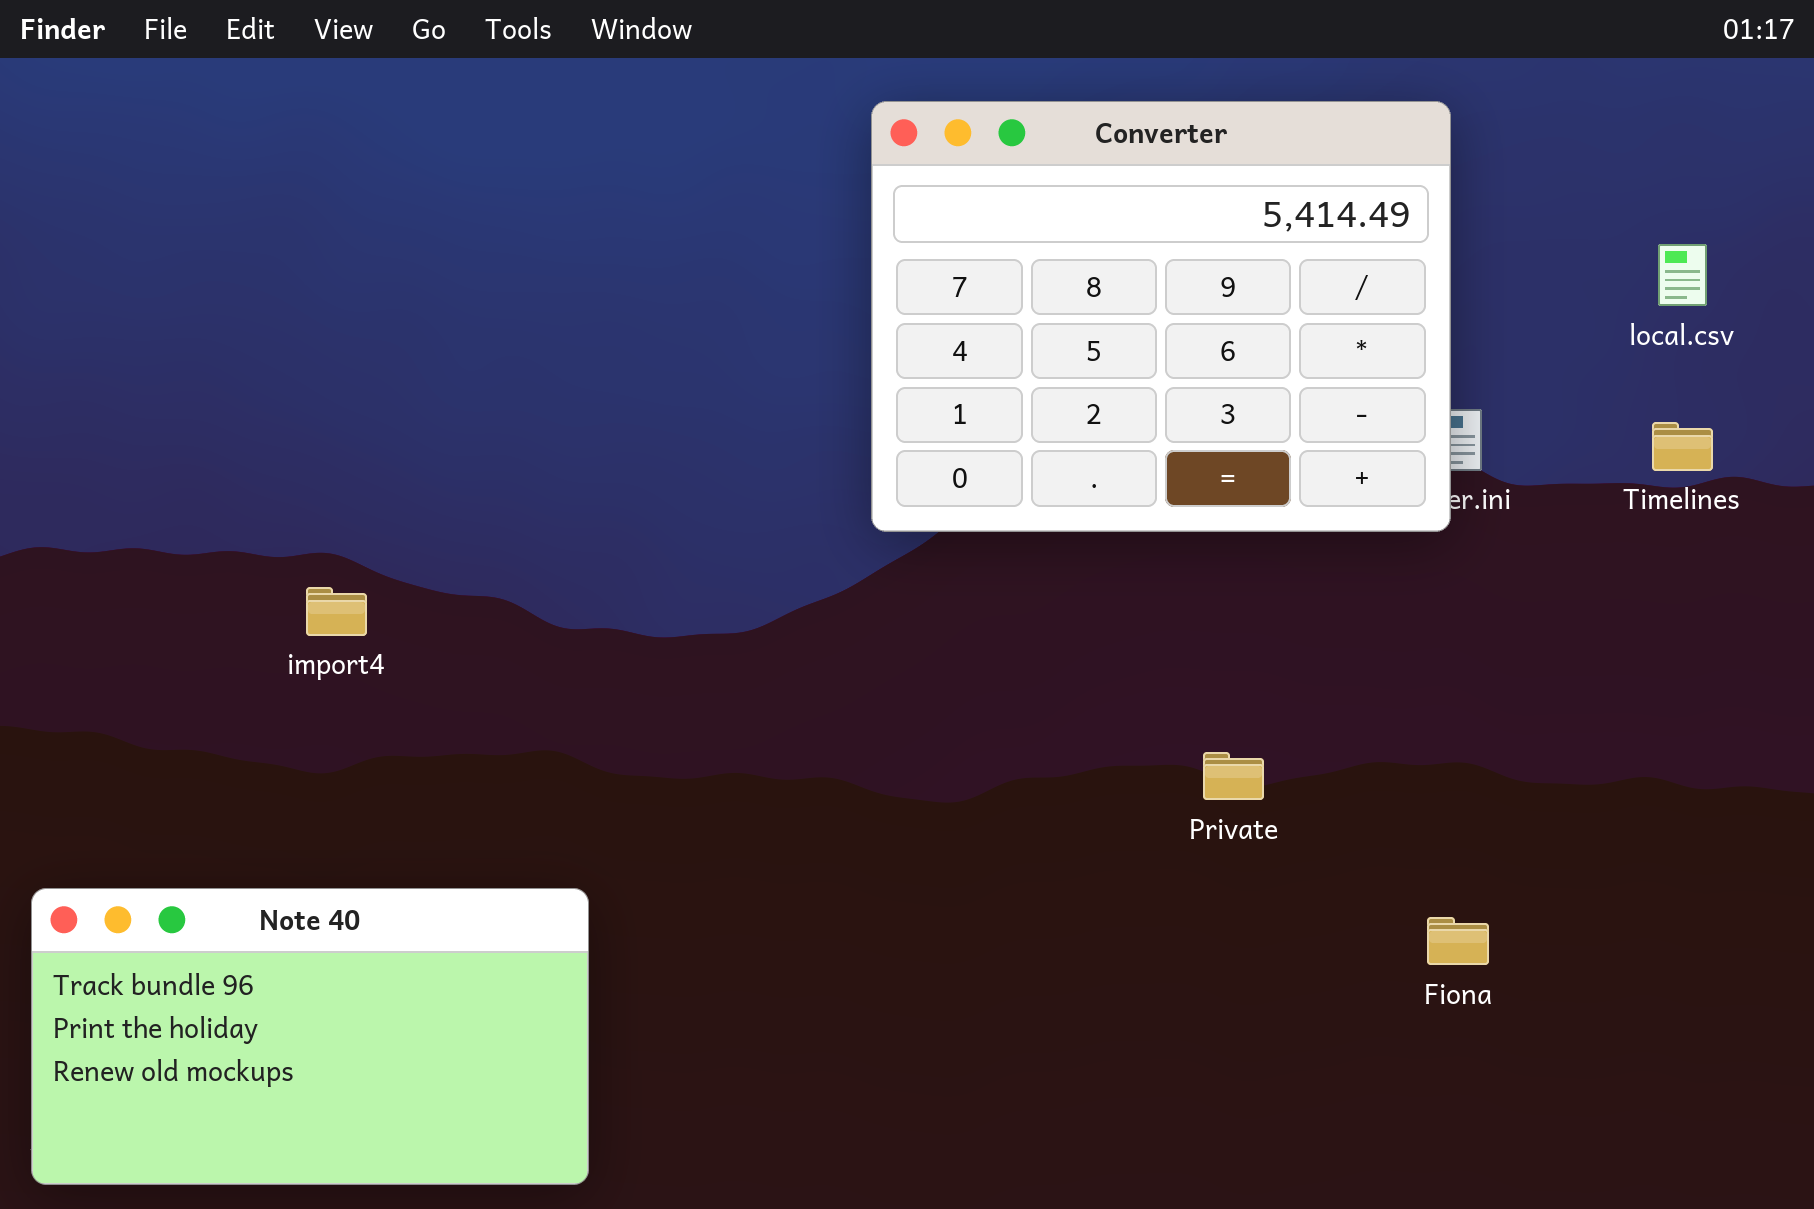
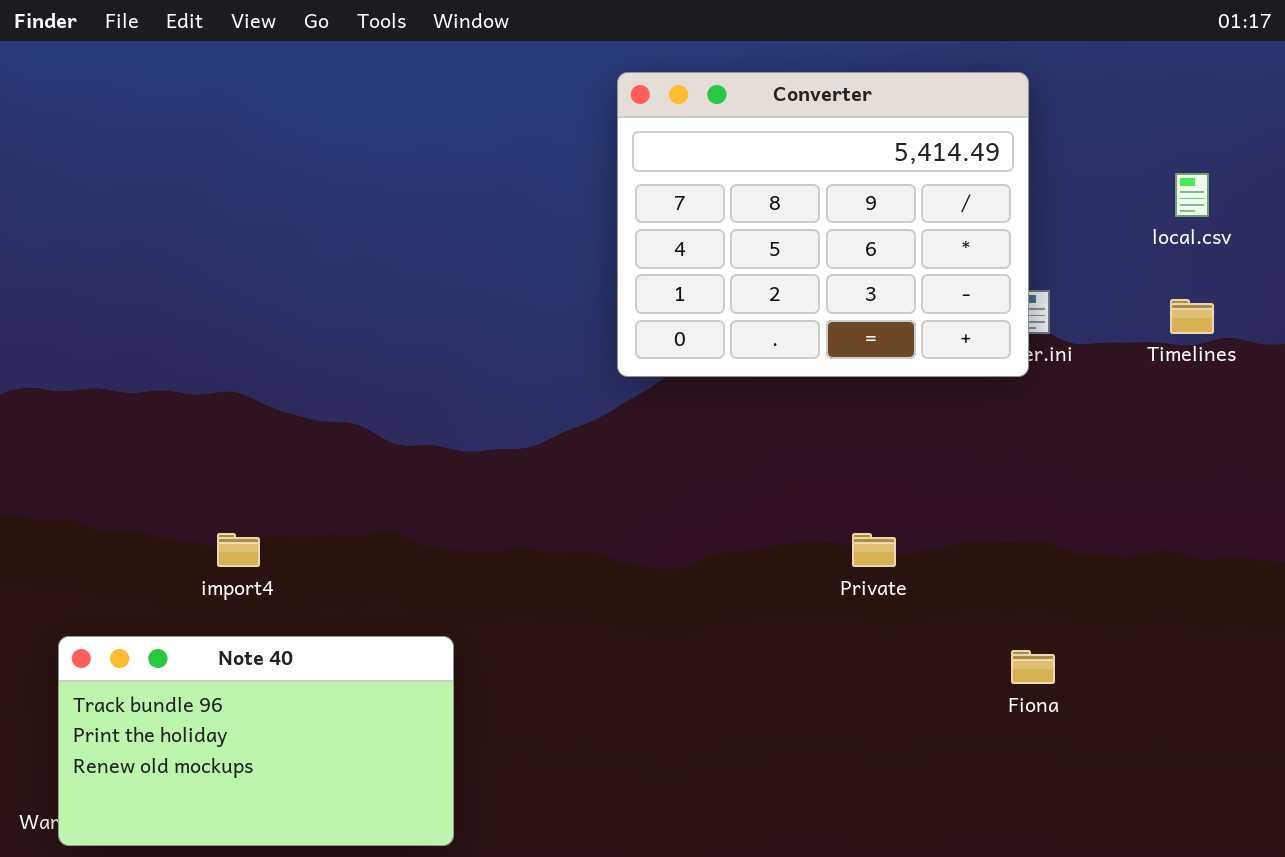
import4: [306,587,367,636] -> [217,533,260,567], moved
Note 40: [31,888,589,1185] -> [58,636,454,846], moved

